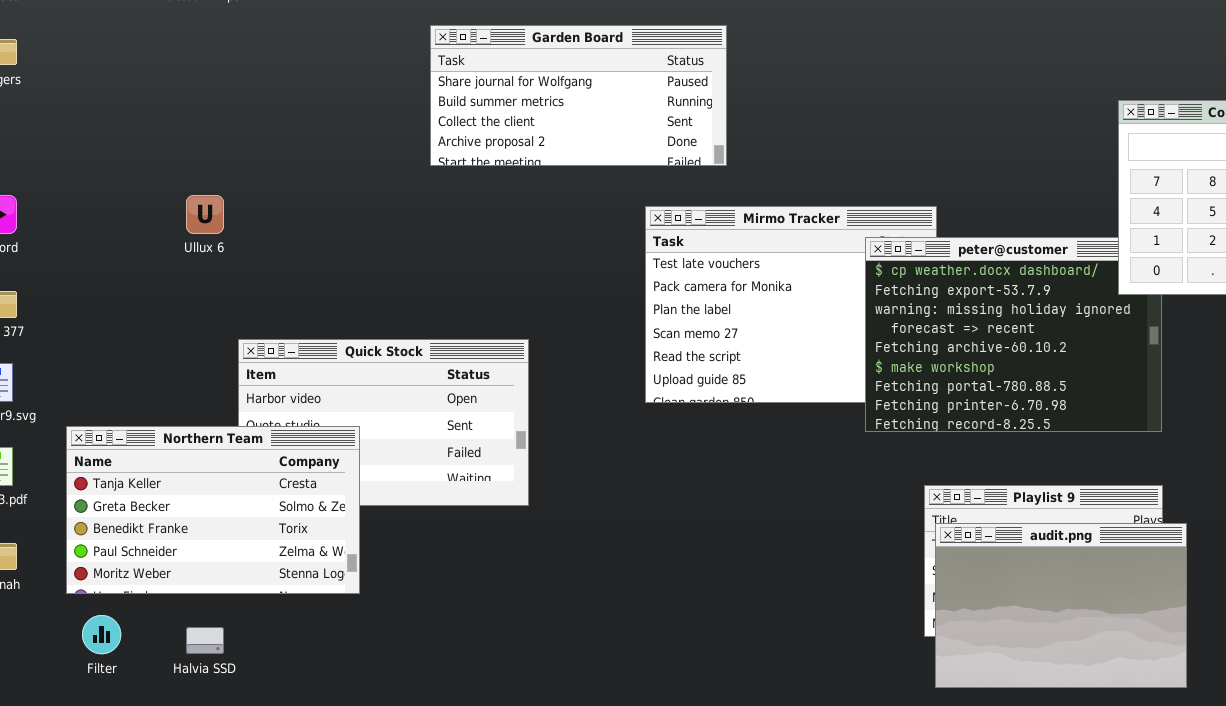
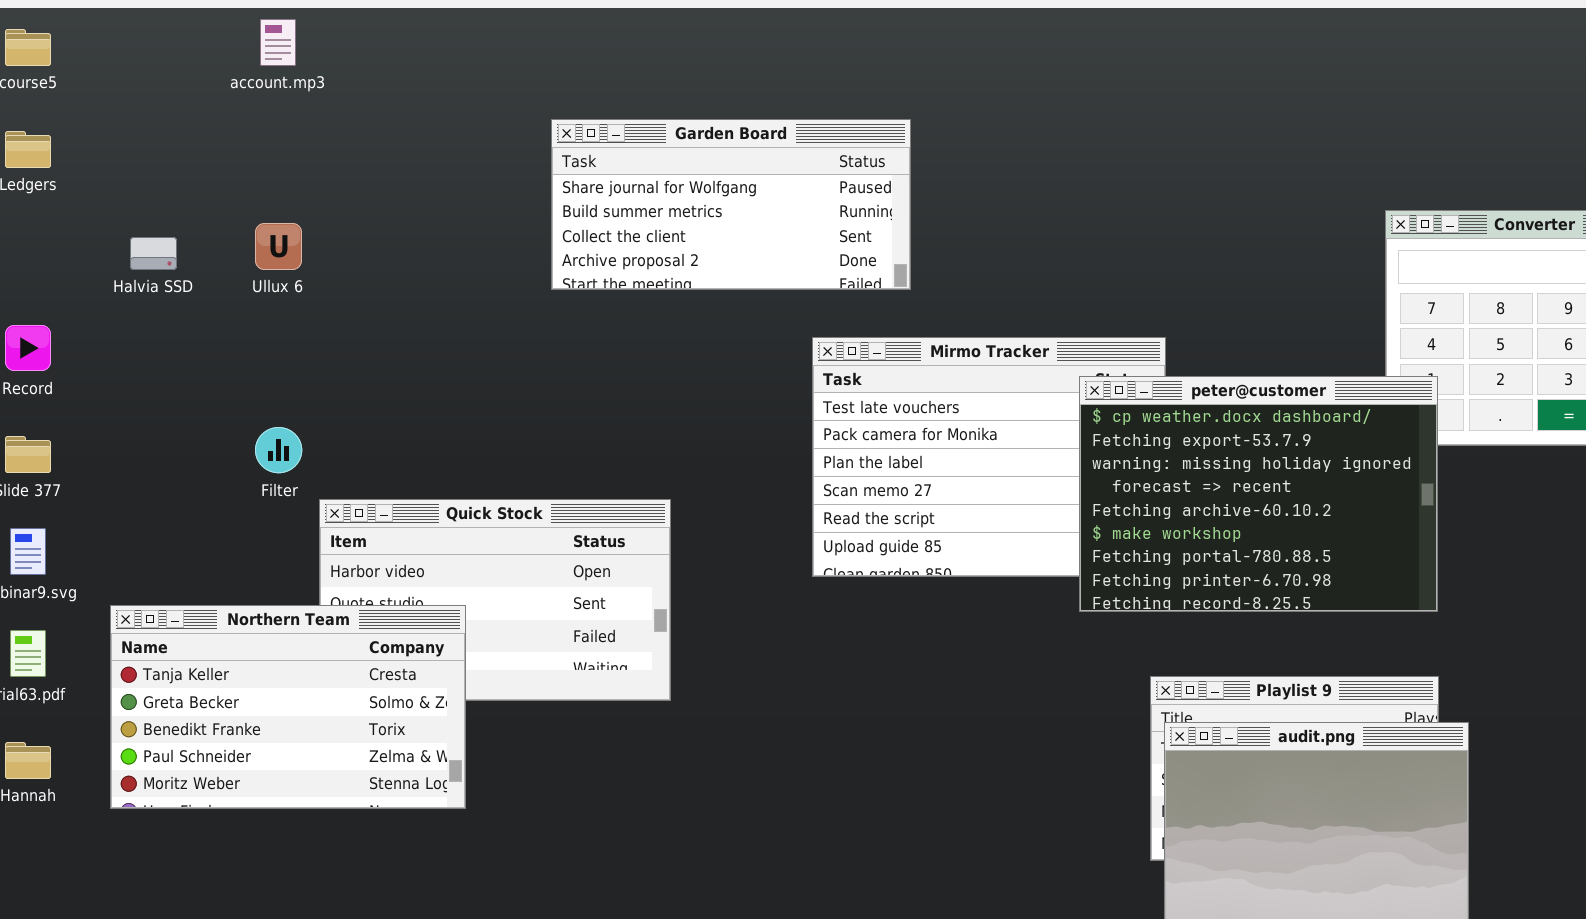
Ullux 6: [186,195,224,234] -> [255,223,302,270], moved
peter@customer: [865,237,1162,432] -> [1079,376,1438,612], raised
Filter: [82,615,121,654] -> [255,427,302,473], moved
Halvia SSD: [186,627,224,654] -> [130,237,177,270], moved

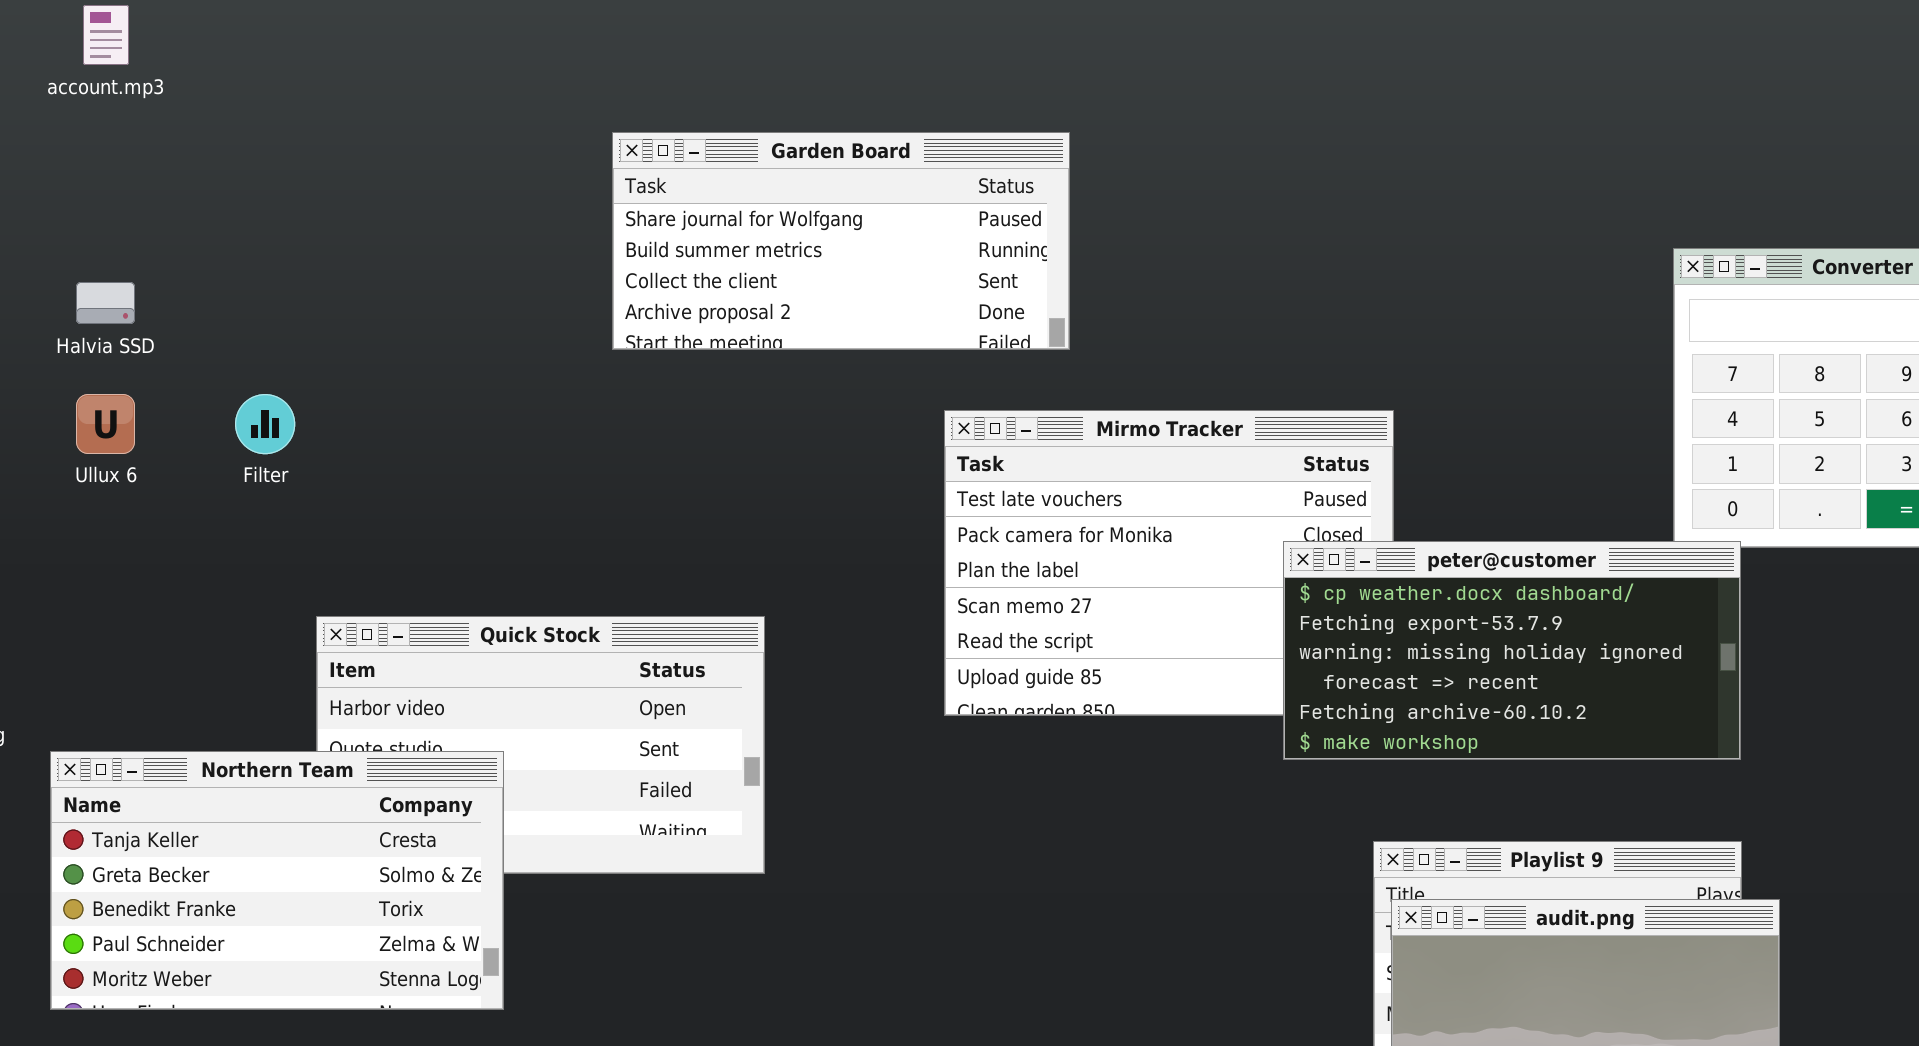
account.mp3: [260,19,296,66] -> [83,5,129,65], moved
Ullux 6: [255,223,302,270] -> [76,394,135,454], moved
peter@customer: [1079,376,1438,612] -> [1283,541,1741,760], resized
Filter: [255,427,302,473] -> [235,394,295,454], moved

